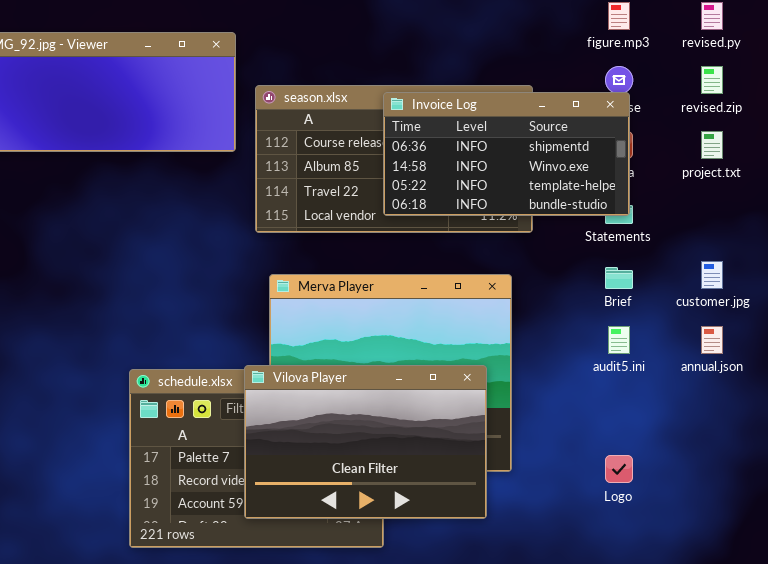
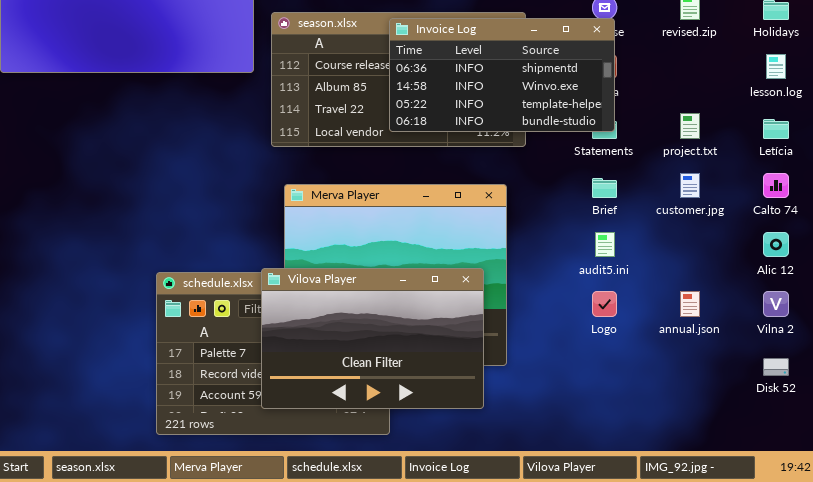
project.txt: [701,131,723,159] -> [680,113,700,139], moved
annual.json: [701,326,723,354] -> [680,291,700,317], moved
Logo: [605,455,633,483] -> [592,291,617,317], moved

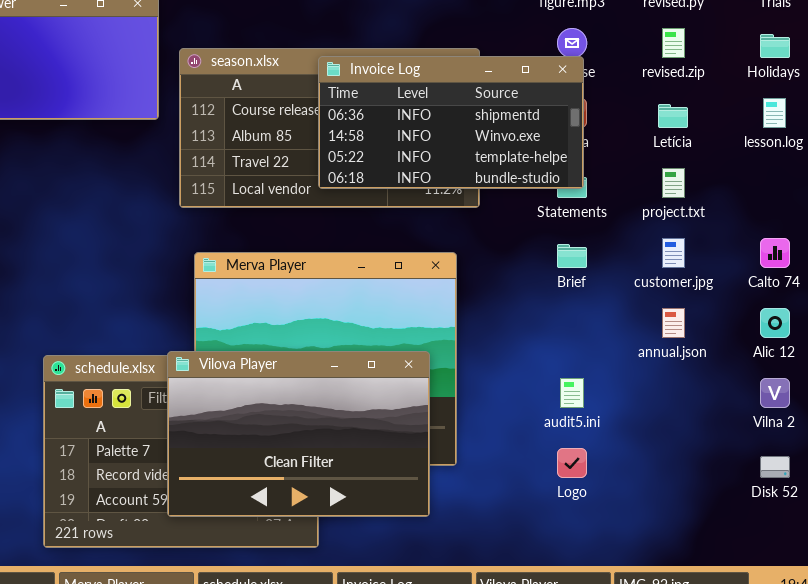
Letícia: [763,119,789,139] -> [658,104,688,128], moved
audit5.ini: [595,232,615,257] -> [560,378,584,408], moved
Logo: [592,291,617,317] -> [557,448,587,478], moved
annual.json: [680,291,700,317] -> [662,308,685,338], moved

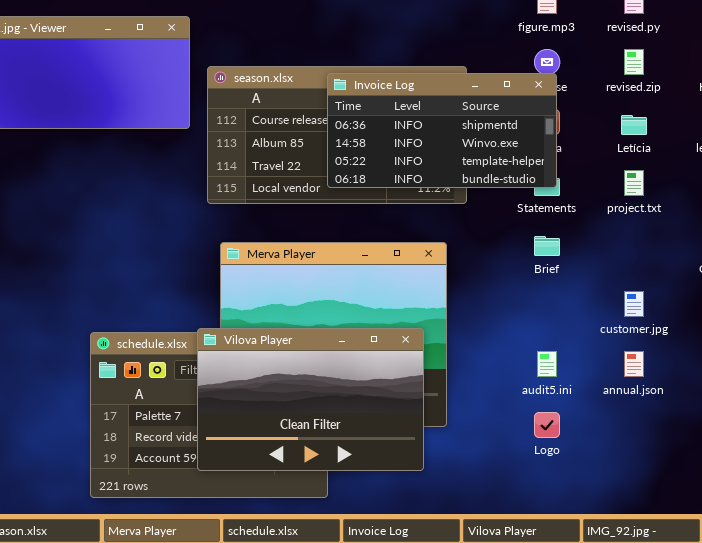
customer.jpg: [662,238,685,268] -> [624,291,644,317], moved
annual.json: [662,308,685,338] -> [624,351,644,377], moved

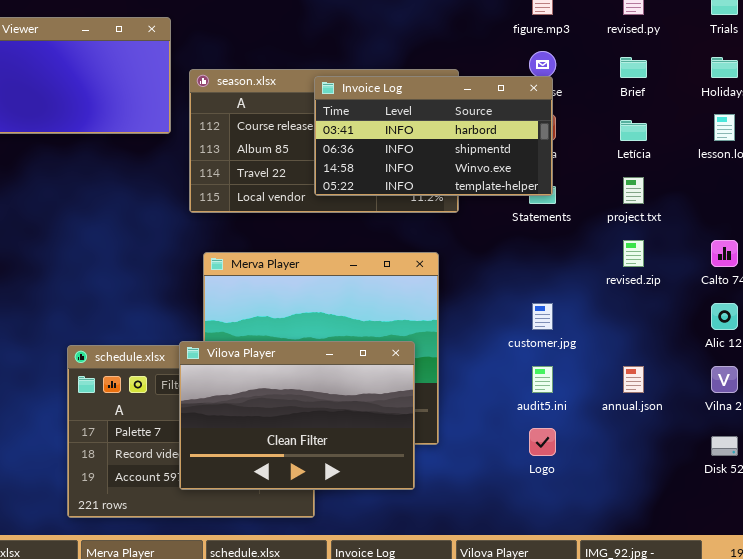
revised.zip: [624,49,644,75] -> [623,240,644,267], moved
Invoice Log: [327,73,557,188] -> [314,76,553,196], scrolled up 1 row
Brief: [534,236,560,256] -> [620,57,647,78], moved
customer.jpg: [624,291,644,317] -> [532,303,553,330], moved

